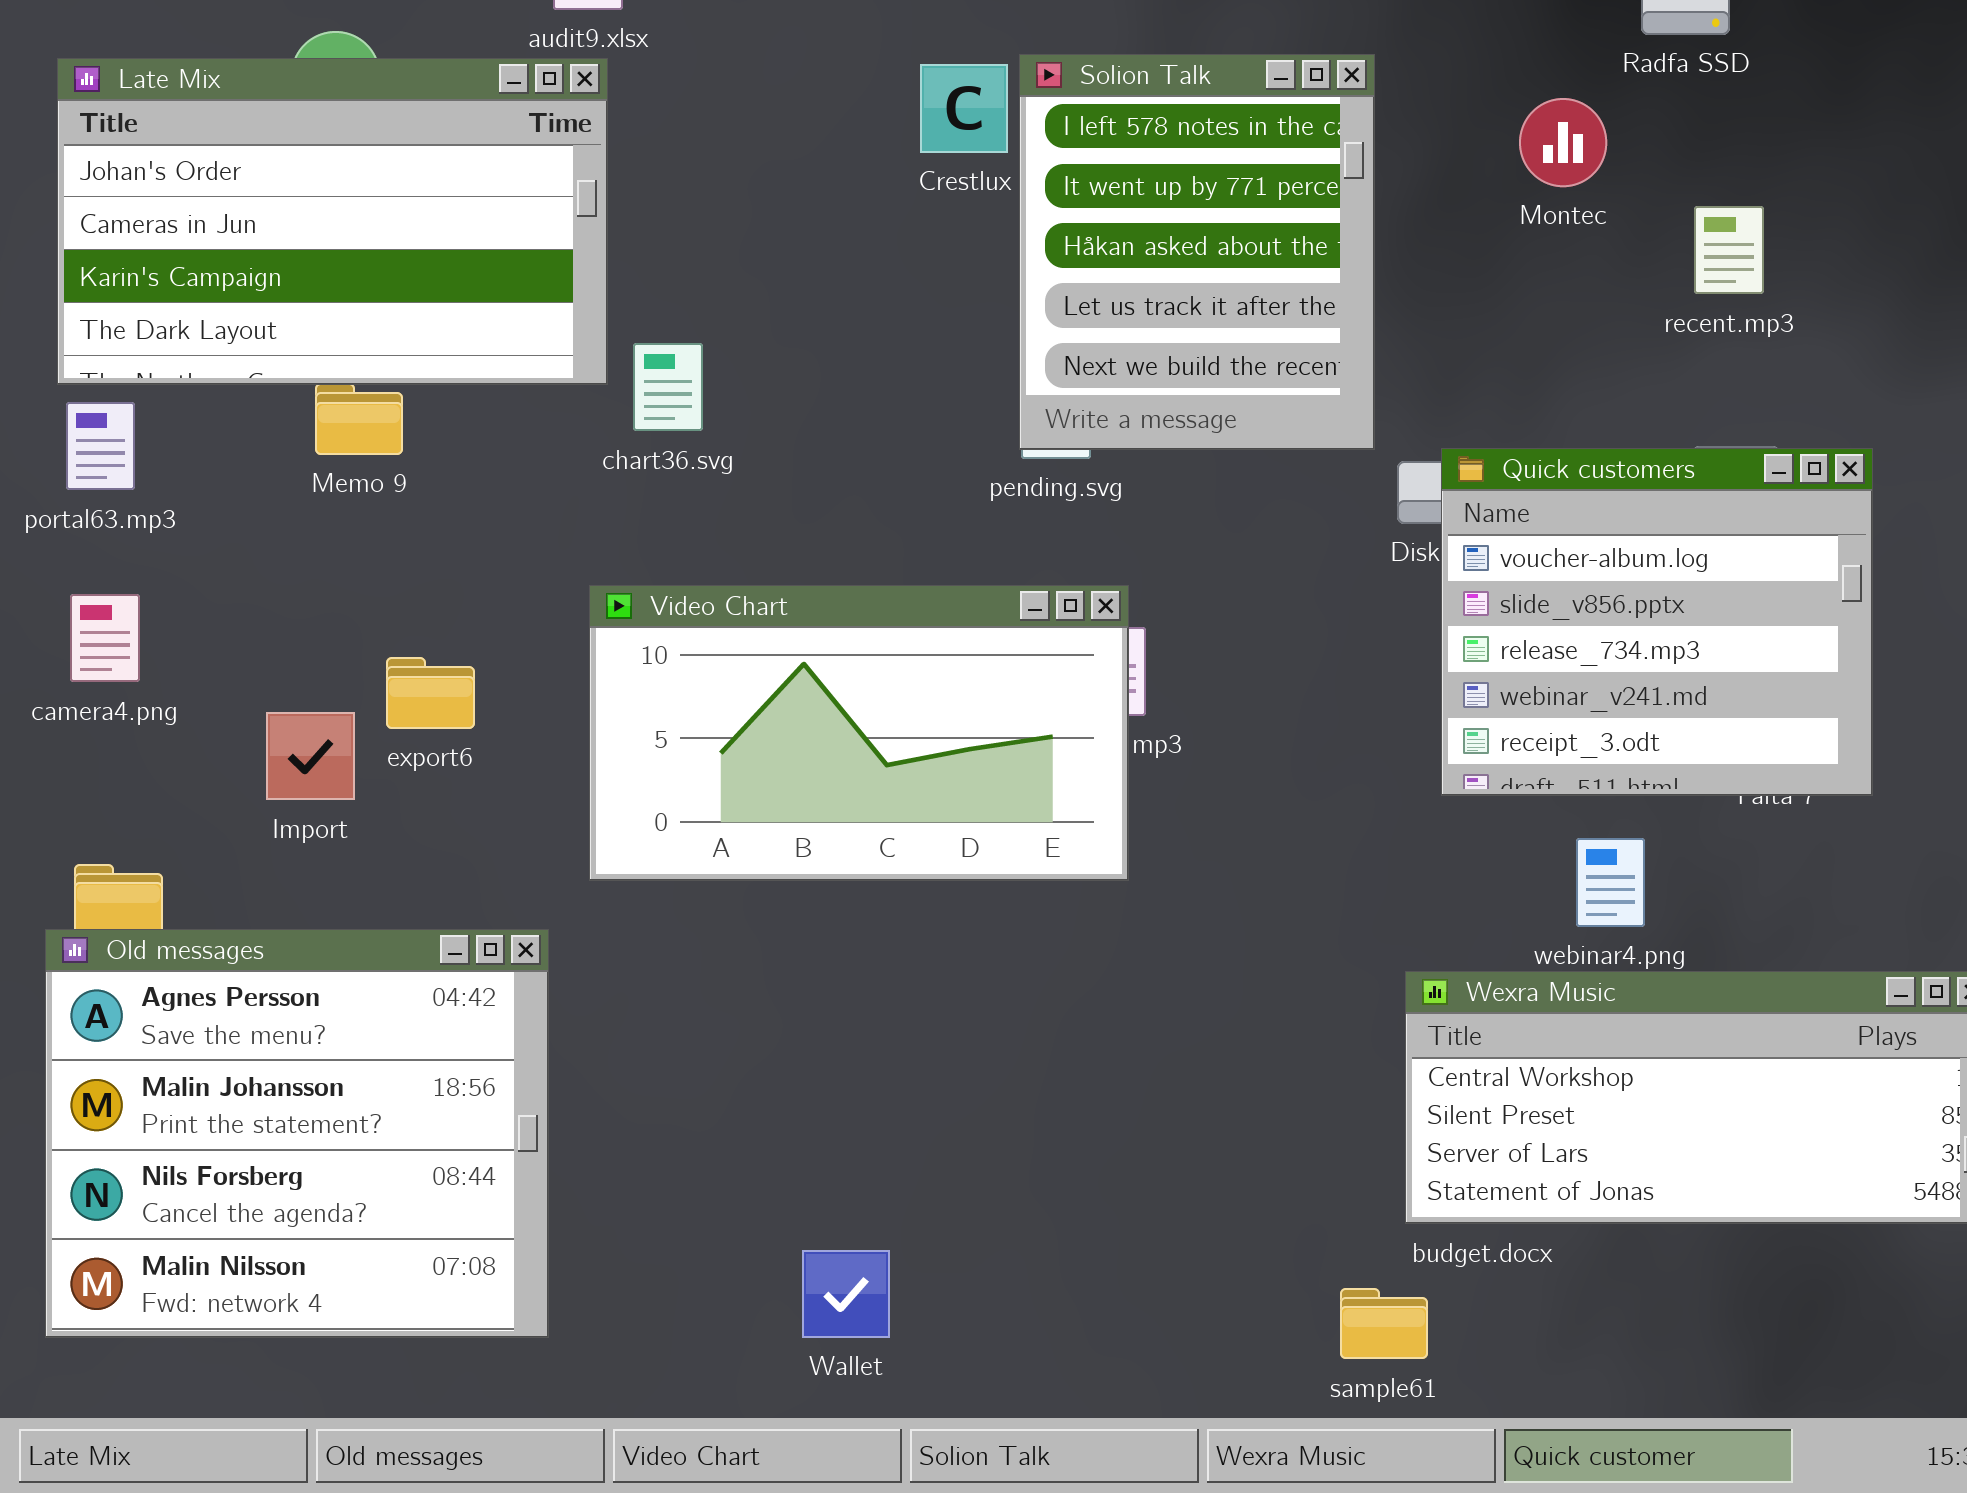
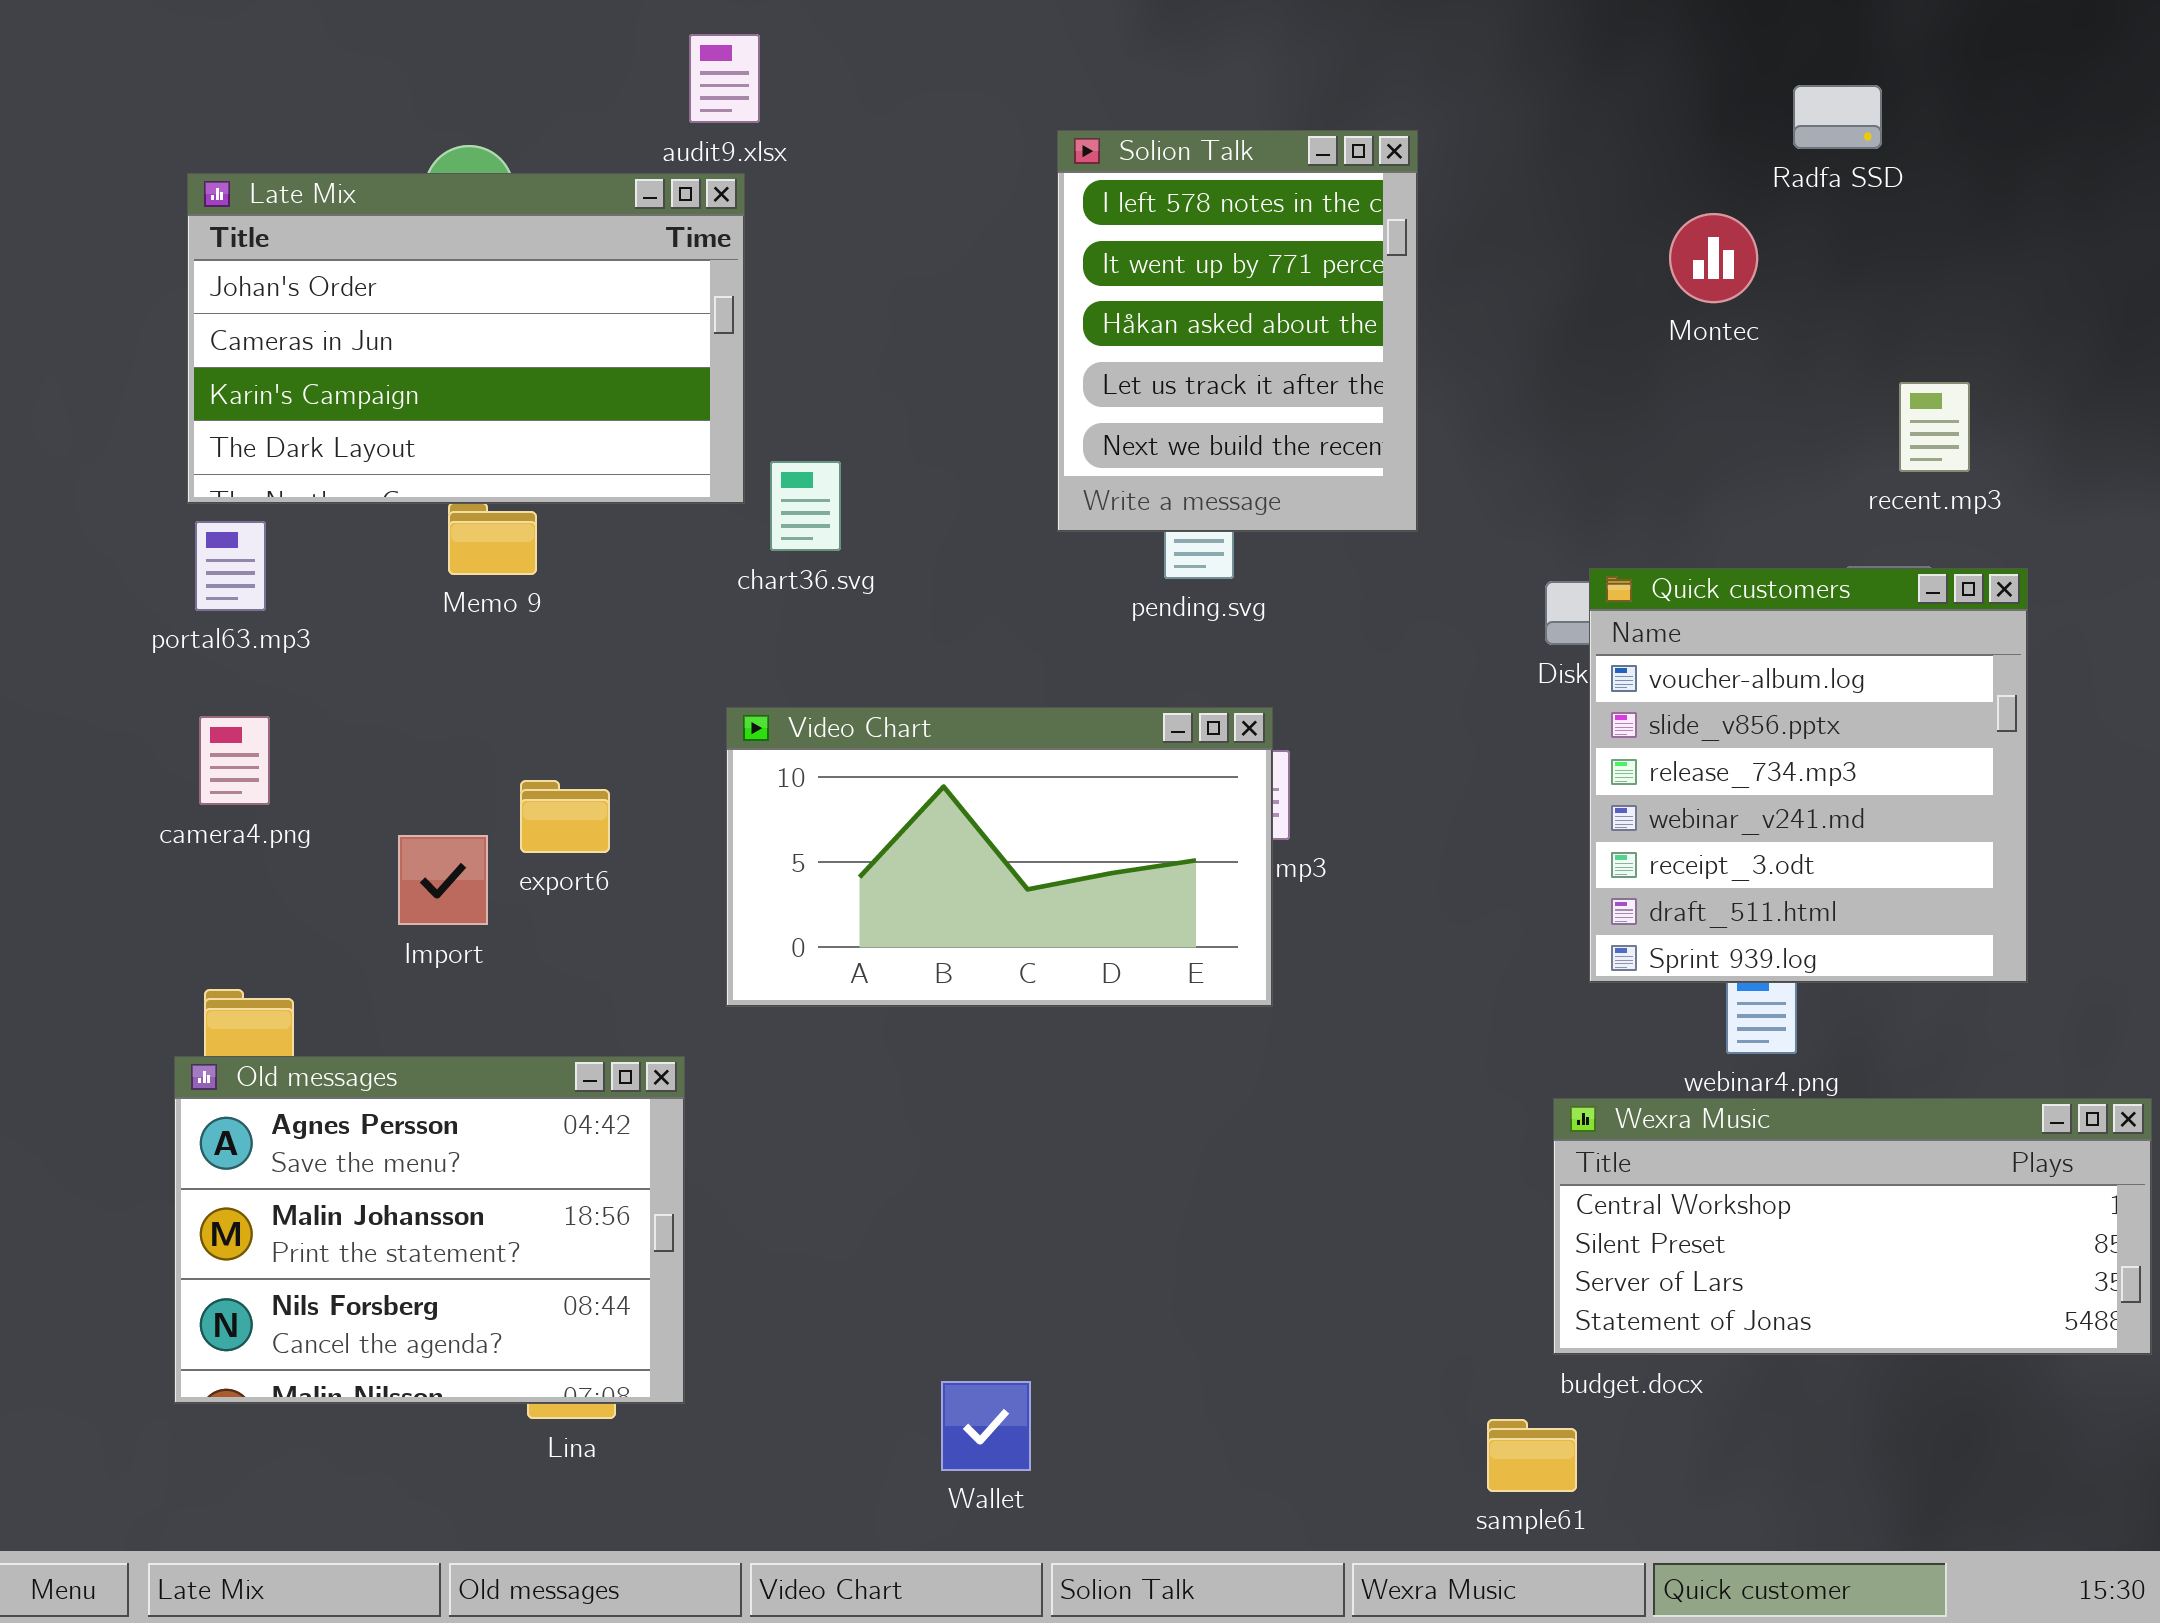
Solion Talk: [1019,54,1375,450] -> [1057,130,1418,532], moved
recent.mp3: [1694,206,1764,294] -> [1899,382,1970,472], moved
Quick customers: [1441,448,1873,796] -> [1589,568,2028,983], resized
Old messages: [45,929,549,1338] -> [174,1056,685,1404], resized

